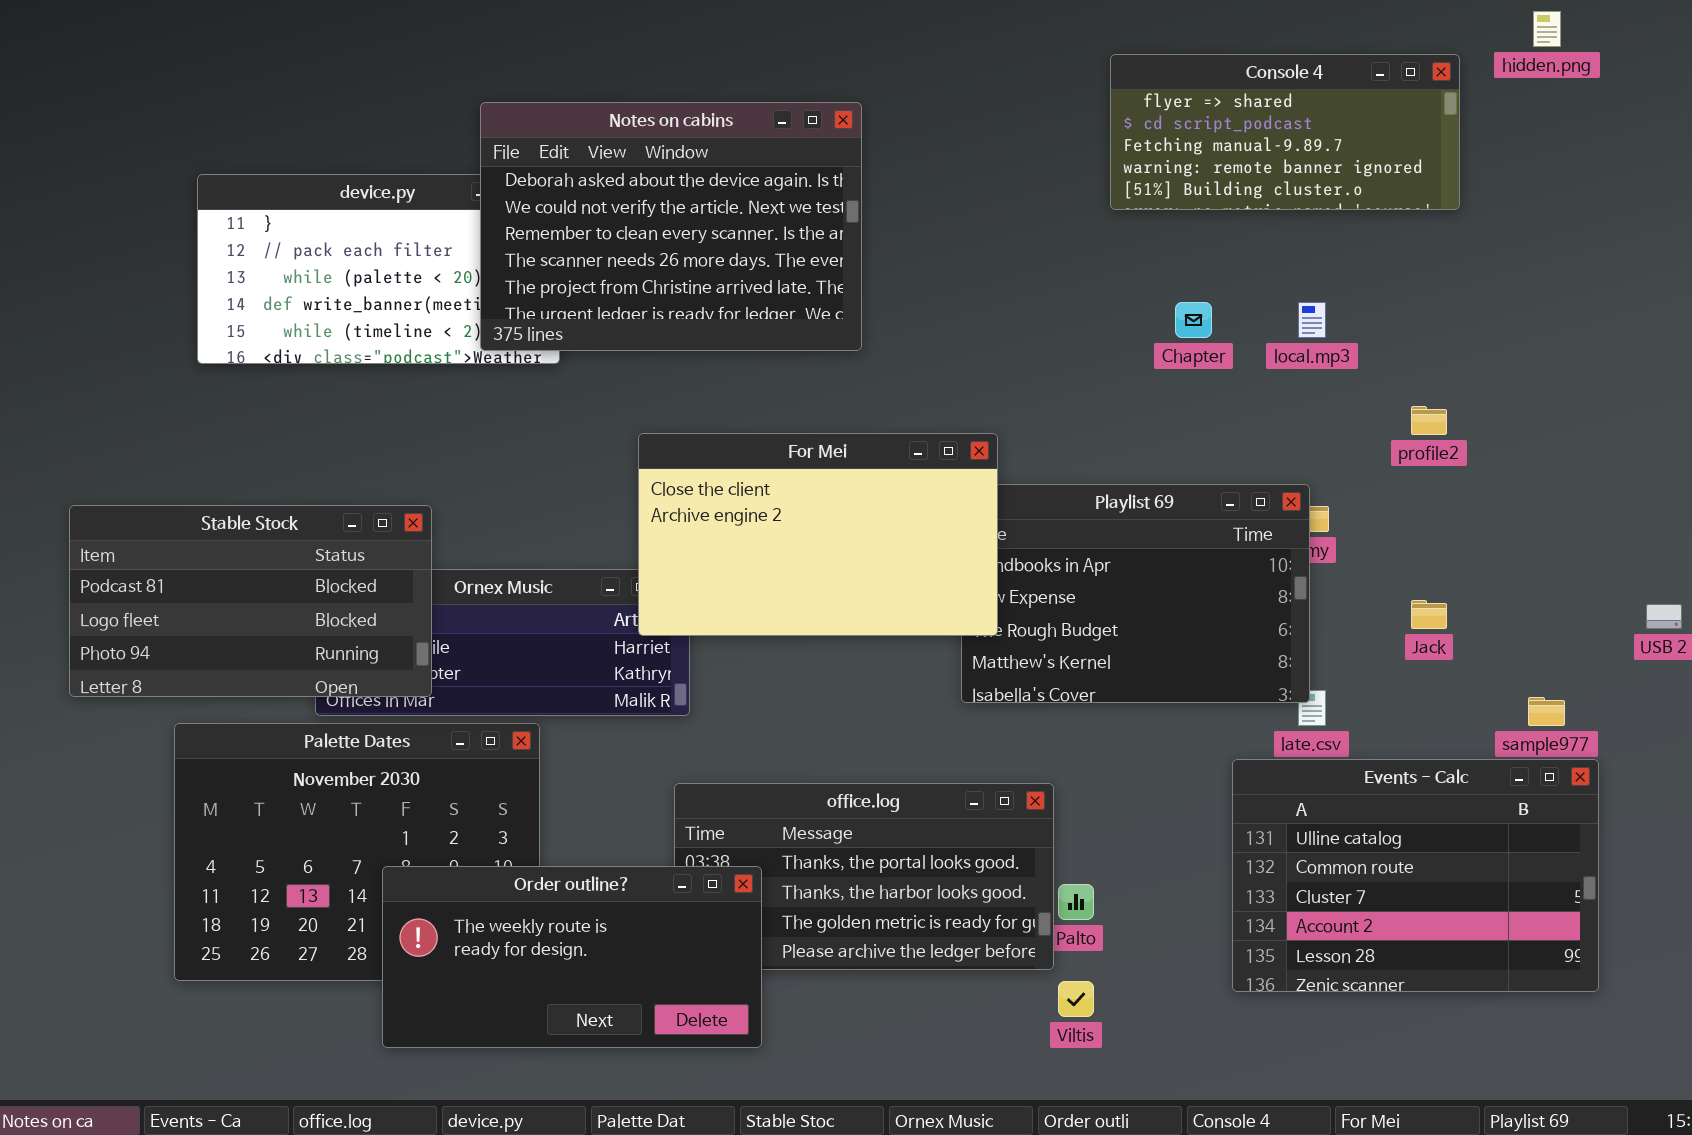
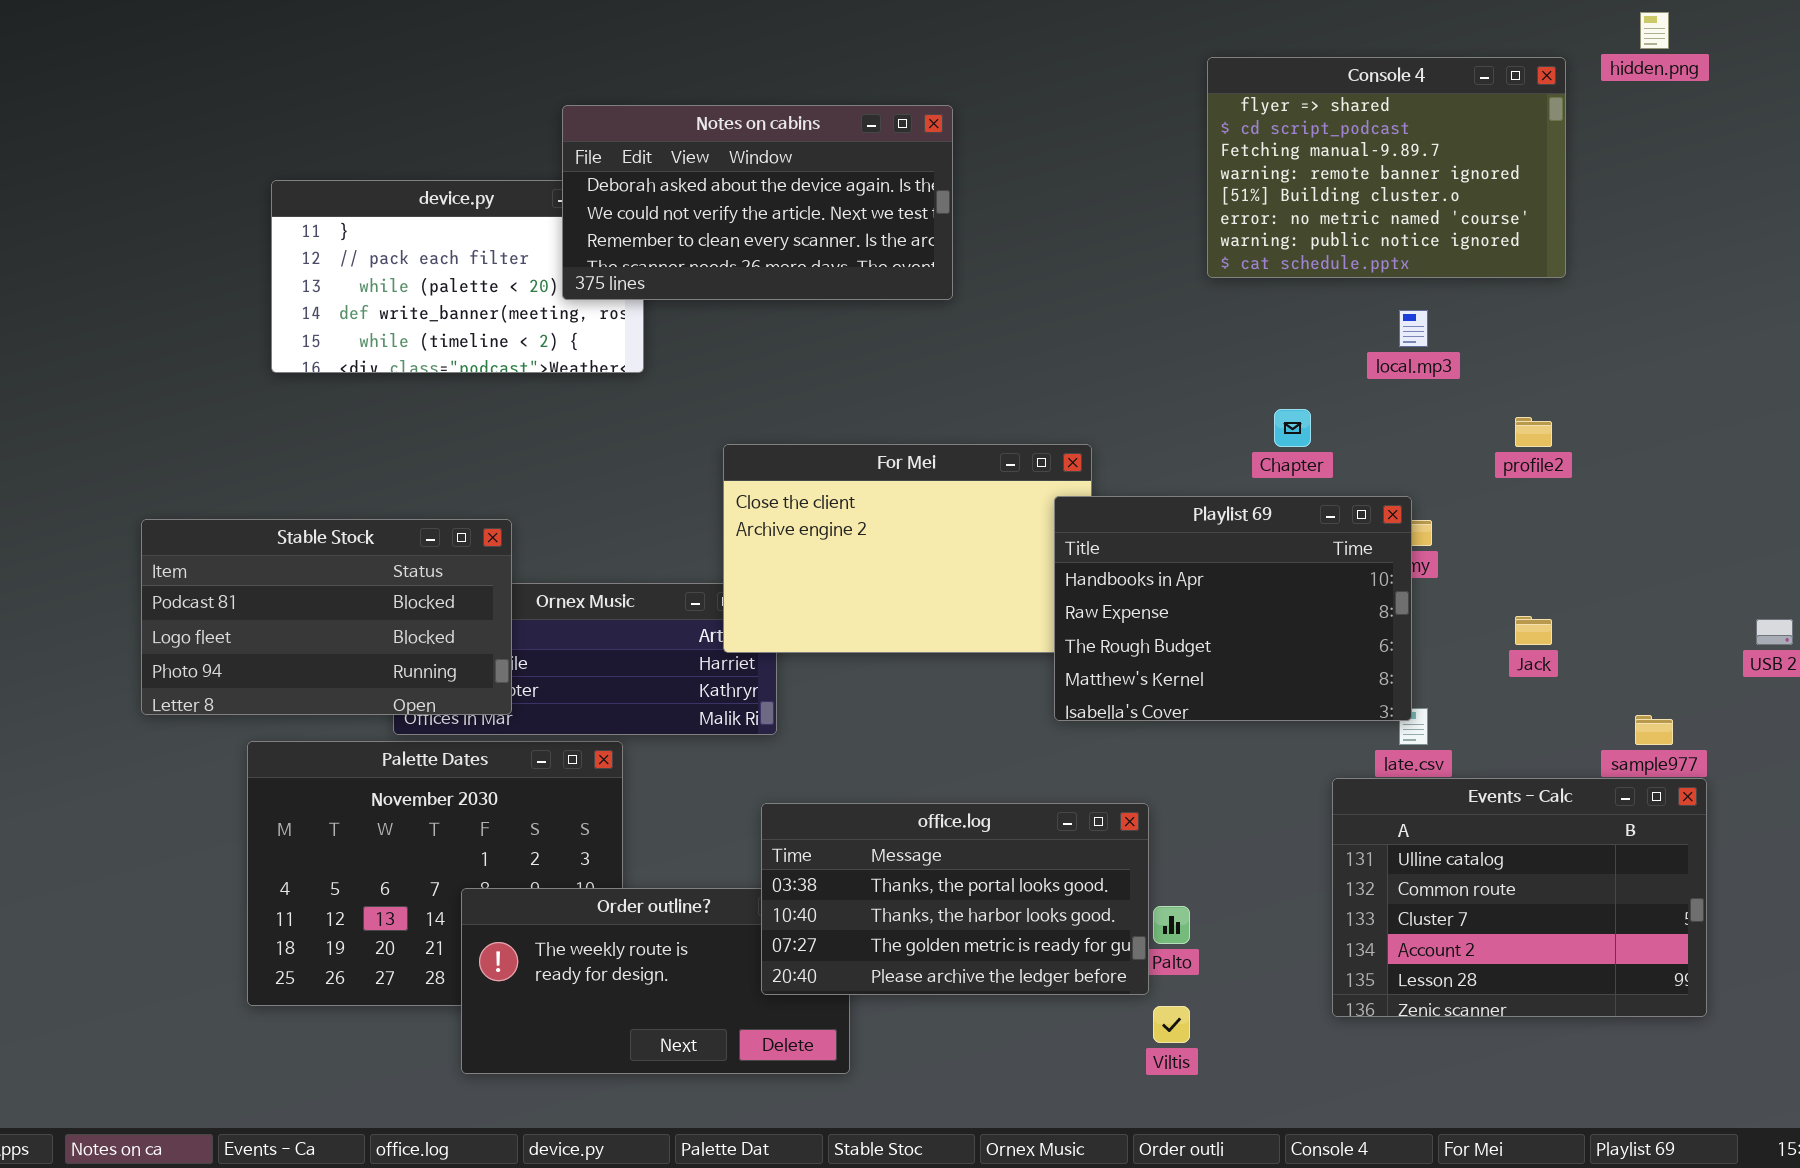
Console 4: [1110,54,1460,210] -> [1207,57,1566,278], resized
Notes on cabins: [480,102,862,351] -> [562,105,953,300], resized
Chapter: [1175,302,1212,338] -> [1274,409,1311,447], moved
Playlist 69: [961,484,1310,703] -> [1054,496,1412,721], raised
office.log: [674,783,1054,970] -> [761,803,1149,995], raised

